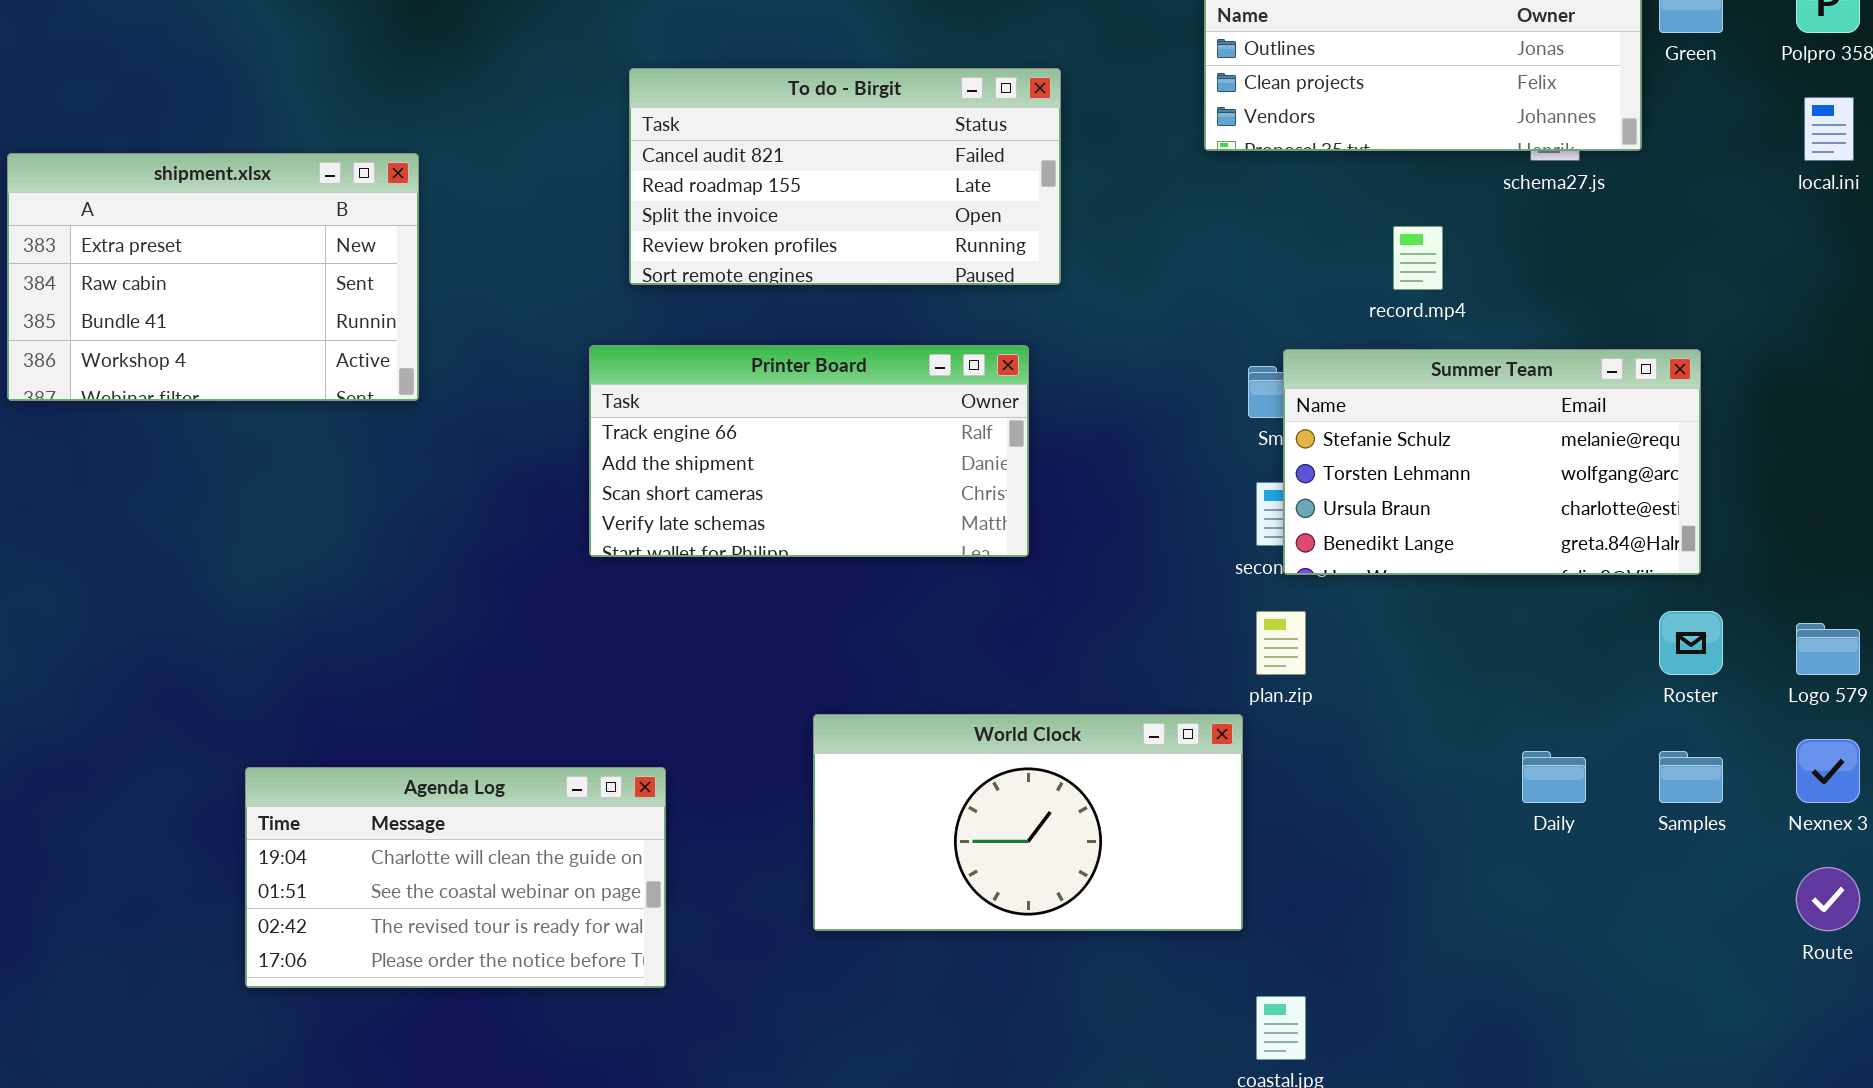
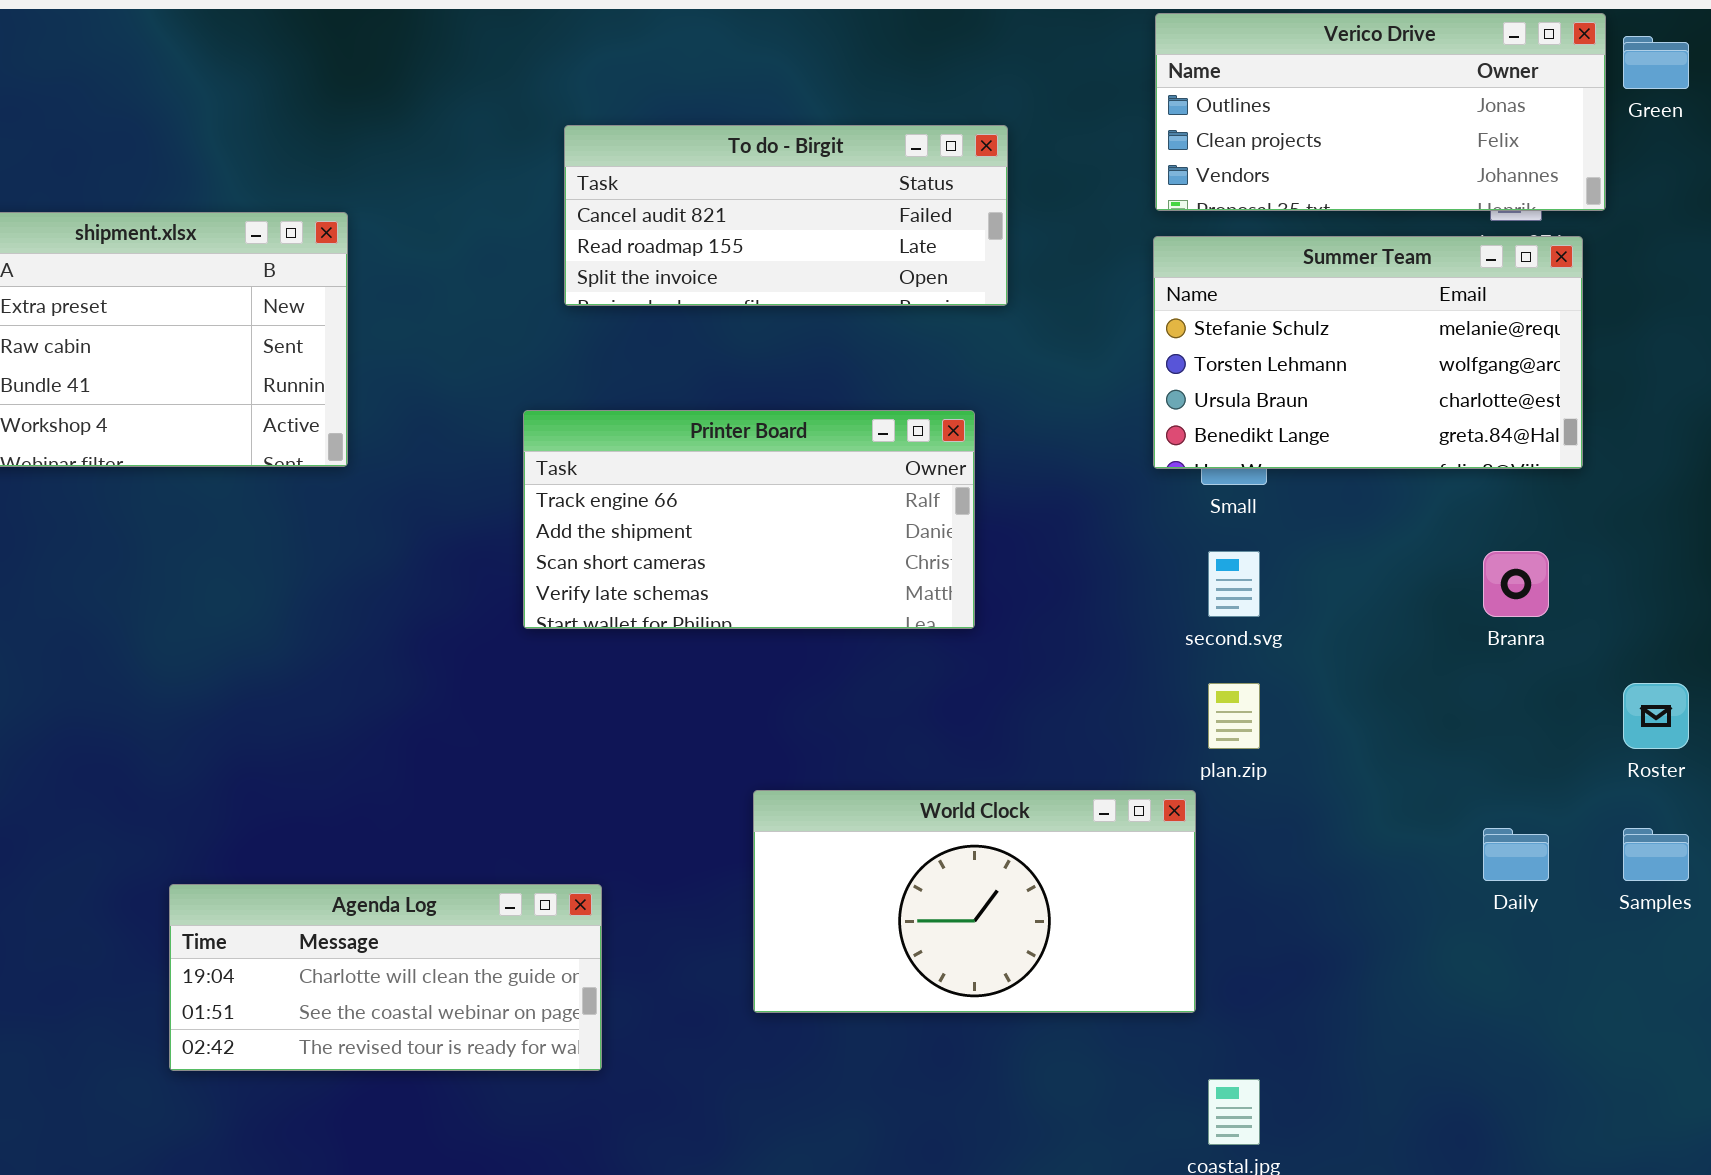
To do - Birgit: [629,68,1061,285] -> [564,125,1008,306], resized
Summer Team: [1283,349,1701,575] -> [1153,236,1583,469], moved
Agenda Log: [245,767,666,988] -> [169,884,602,1071], resized

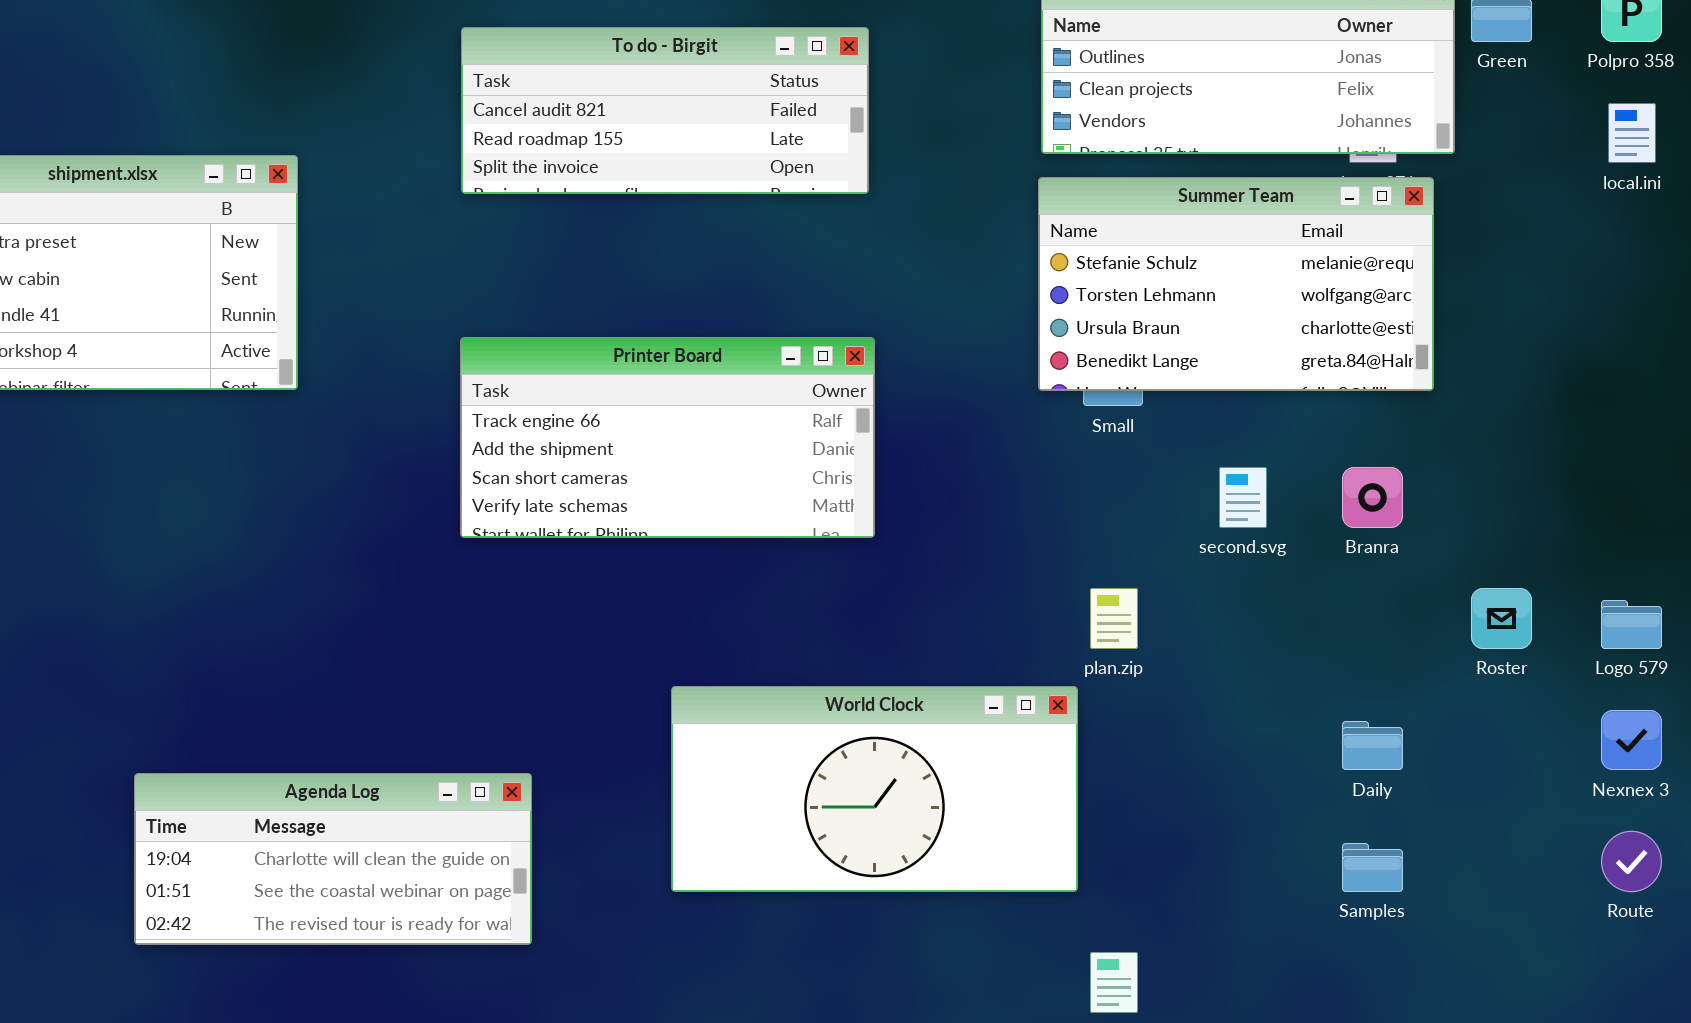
To do - Birgit: [564,125,1008,306] -> [461,27,869,194], moved
second.svg: [1208,551,1260,617] -> [1219,467,1267,528], moved
Samples: [1623,828,1689,881] -> [1342,843,1403,892], moved

